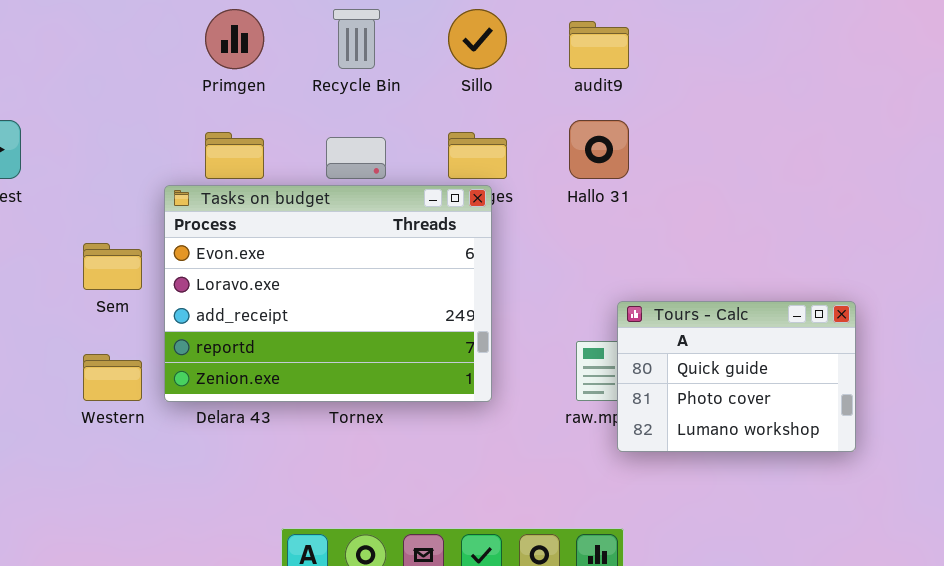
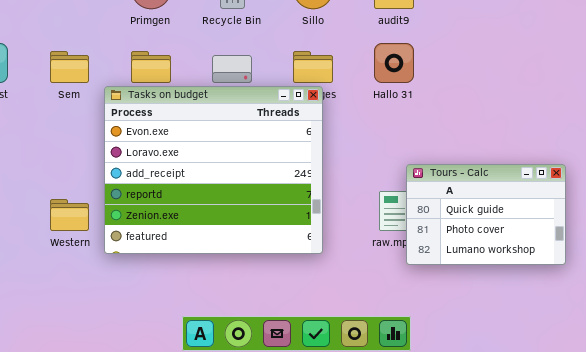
Tasks on budget: [164,185,492,402] -> [104,86,323,254], resized
Sem: [83,243,142,290] -> [50,51,89,83], moved

